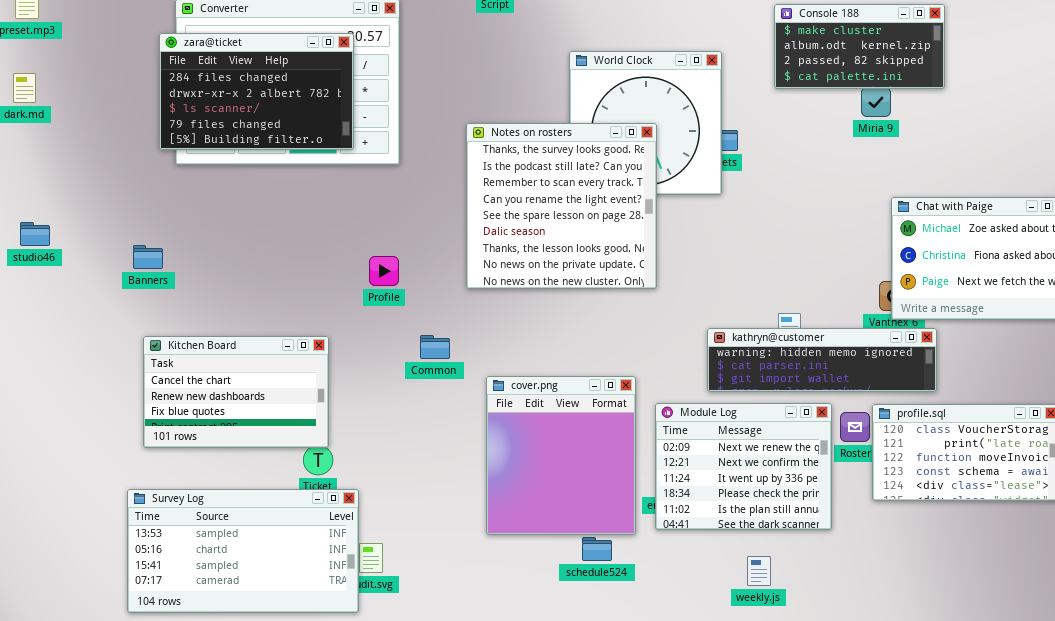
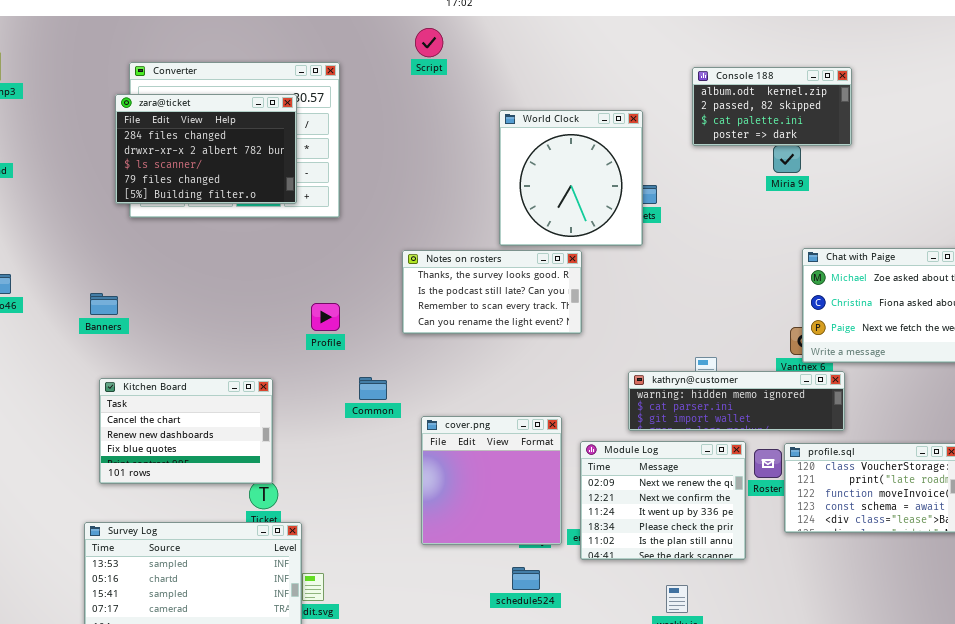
Console 188: [774,4,945,89] -> [692,67,852,146], scrolled down 1 row
Notes on rosters: [466,123,657,289] -> [402,250,582,334], resized
cover.png: [486,376,636,535] -> [421,416,562,545], resized

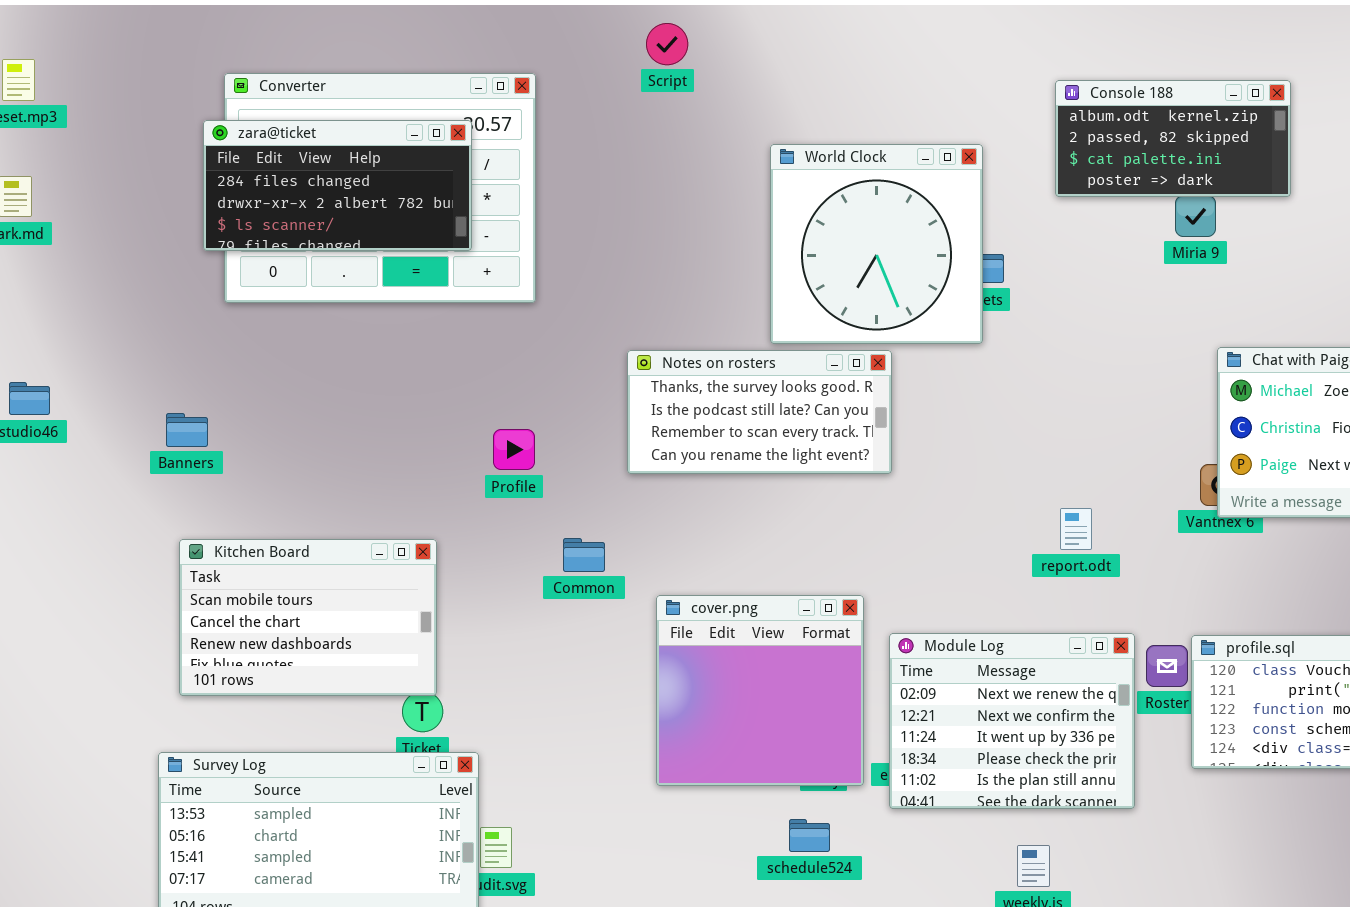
zara@ticket: [115,94,297,204] -> [203,120,472,251], resized
kathryn@customer: [628,371,845,431] -> none, closed
Kitchen Board: [99,378,273,484] -> [179,539,437,696], scrolled up 1 row

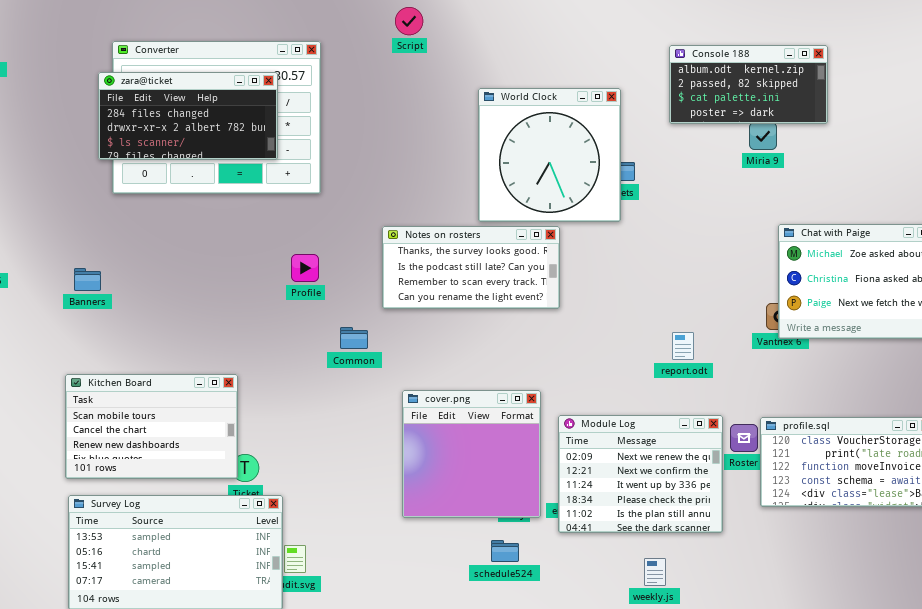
Profile: [493,429,535,470] -> [291,254,319,282], moved
Common: [563,538,605,572] -> [340,327,368,349], moved
Kitchen Board: [179,539,437,696] -> [65,374,238,479], moved

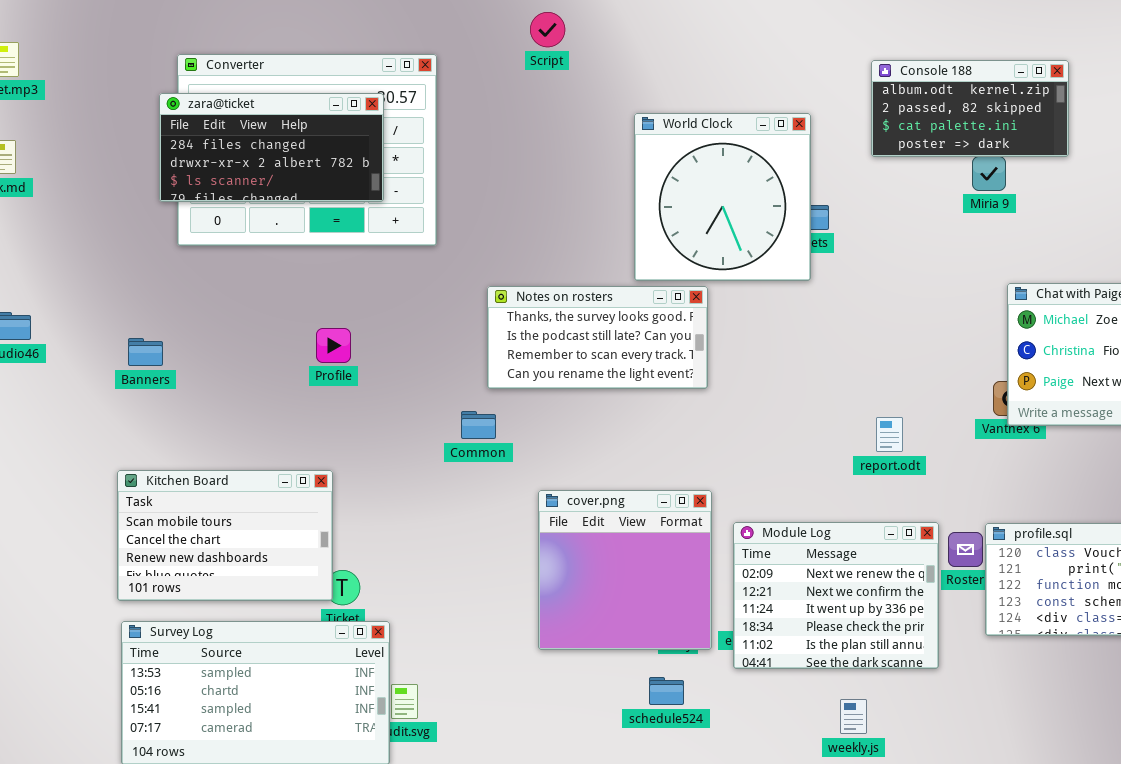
Notes on rosters: [382,226,560,309] -> [487,286,708,389], moved
Profile: [291,254,319,282] -> [316,328,351,363], moved

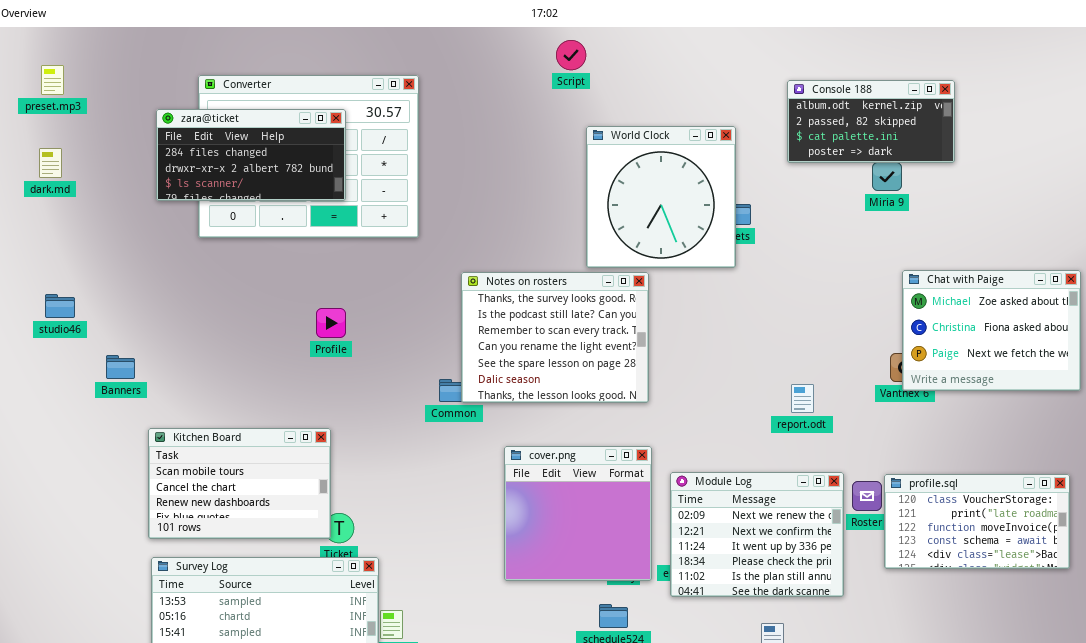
Script: [530,12,565,47] -> [556,40,586,70], moved
zara@ticket: [159,93,384,202] -> [156,109,346,201], moved
Notes on rosters: [487,286,708,389] -> [461,272,649,403], resized
Banners: [128,338,163,366] -> [106,355,135,379], moved

